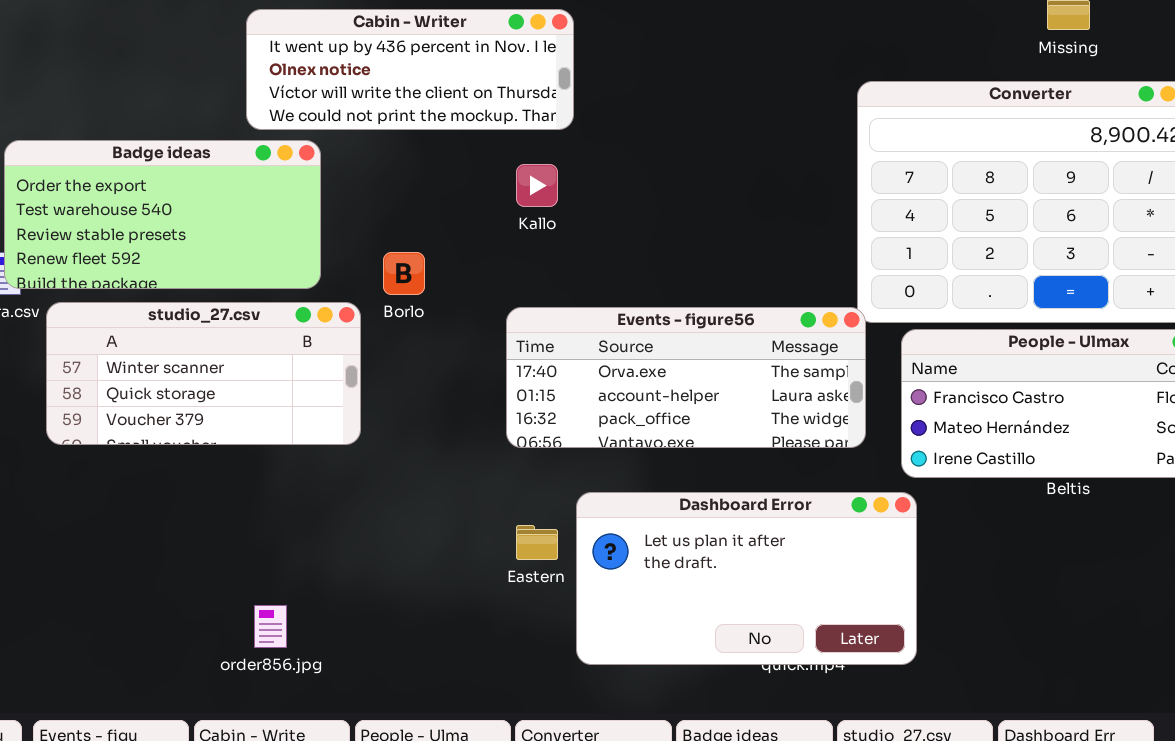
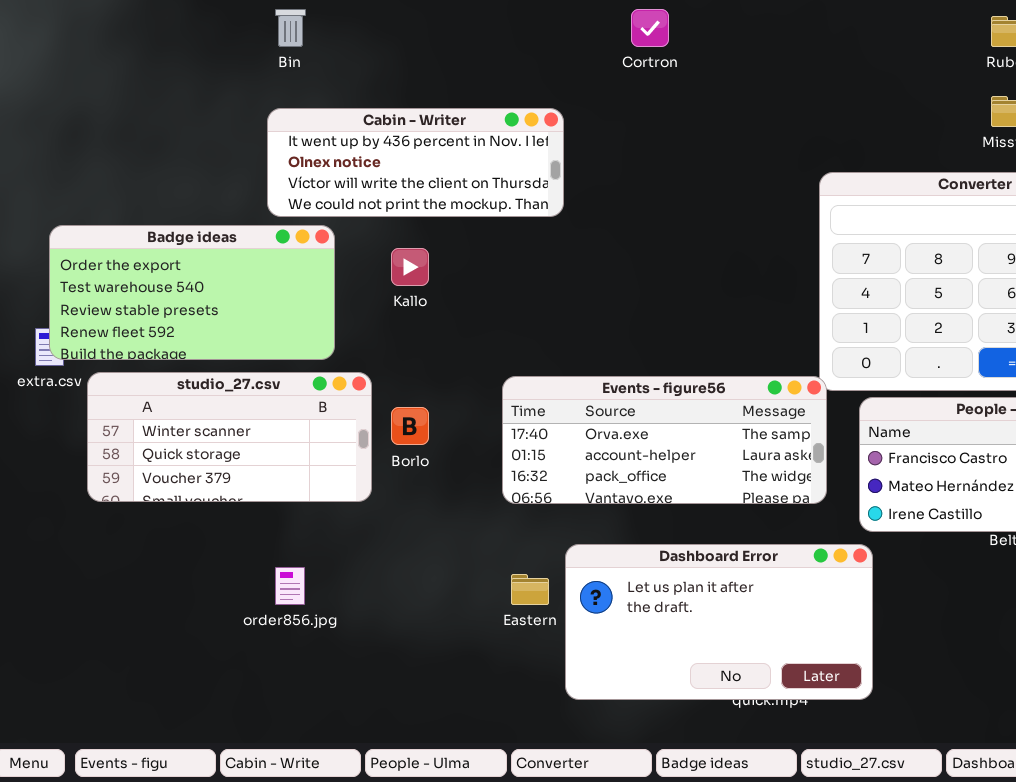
Kallo: [516,164,558,207] -> [391,248,429,286], moved
Borlo: [383,252,425,295] -> [391,407,429,445], moved
order856.jpg: [254,605,287,648] -> [275,567,305,605], moved

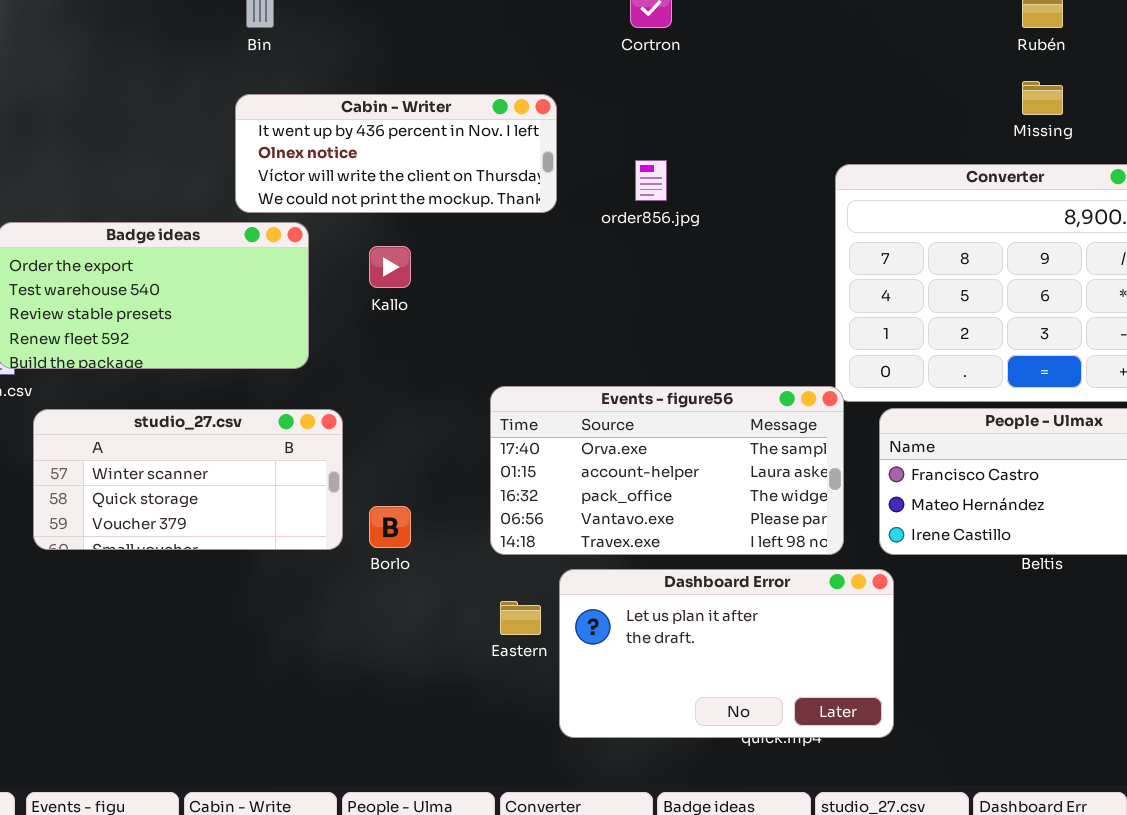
studio_27.csv: [87,372,372,502] -> [33,409,343,550], moved
Events - figure56: [502,376,827,504] -> [490,386,844,555], resized
Borlo: [391,407,429,445] -> [369,506,411,548], moved
order856.jpg: [275,567,305,605] -> [635,160,667,201], moved

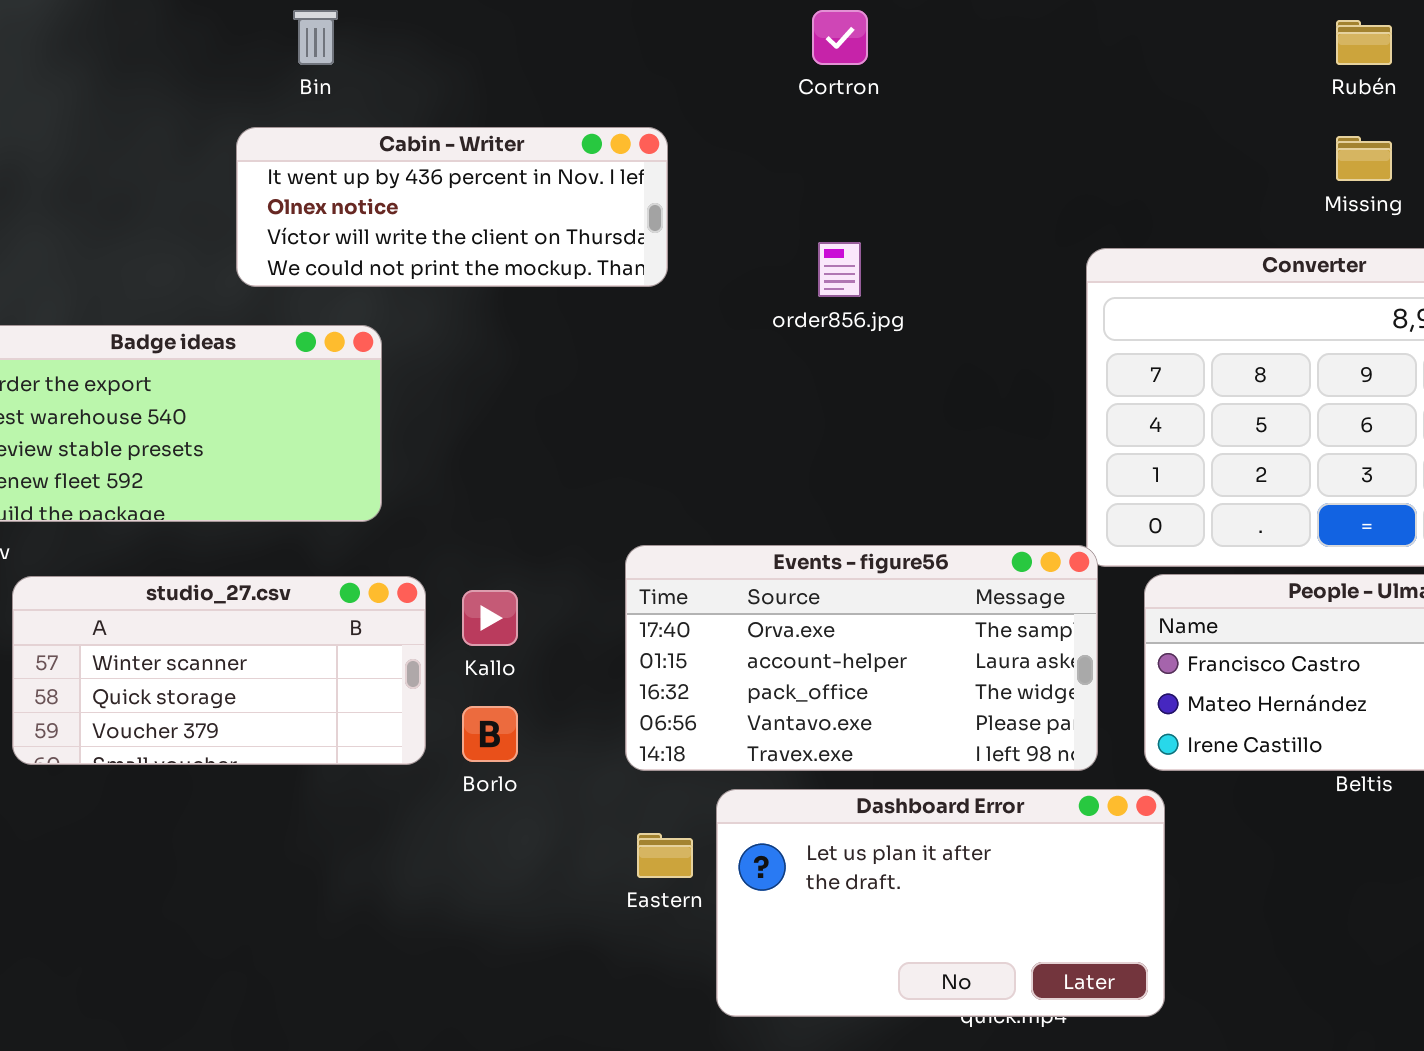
Cabin - Writer: [235,94,557,213] -> [236,127,668,287], moved
Kallo: [369,246,411,288] -> [462,590,518,646], moved

